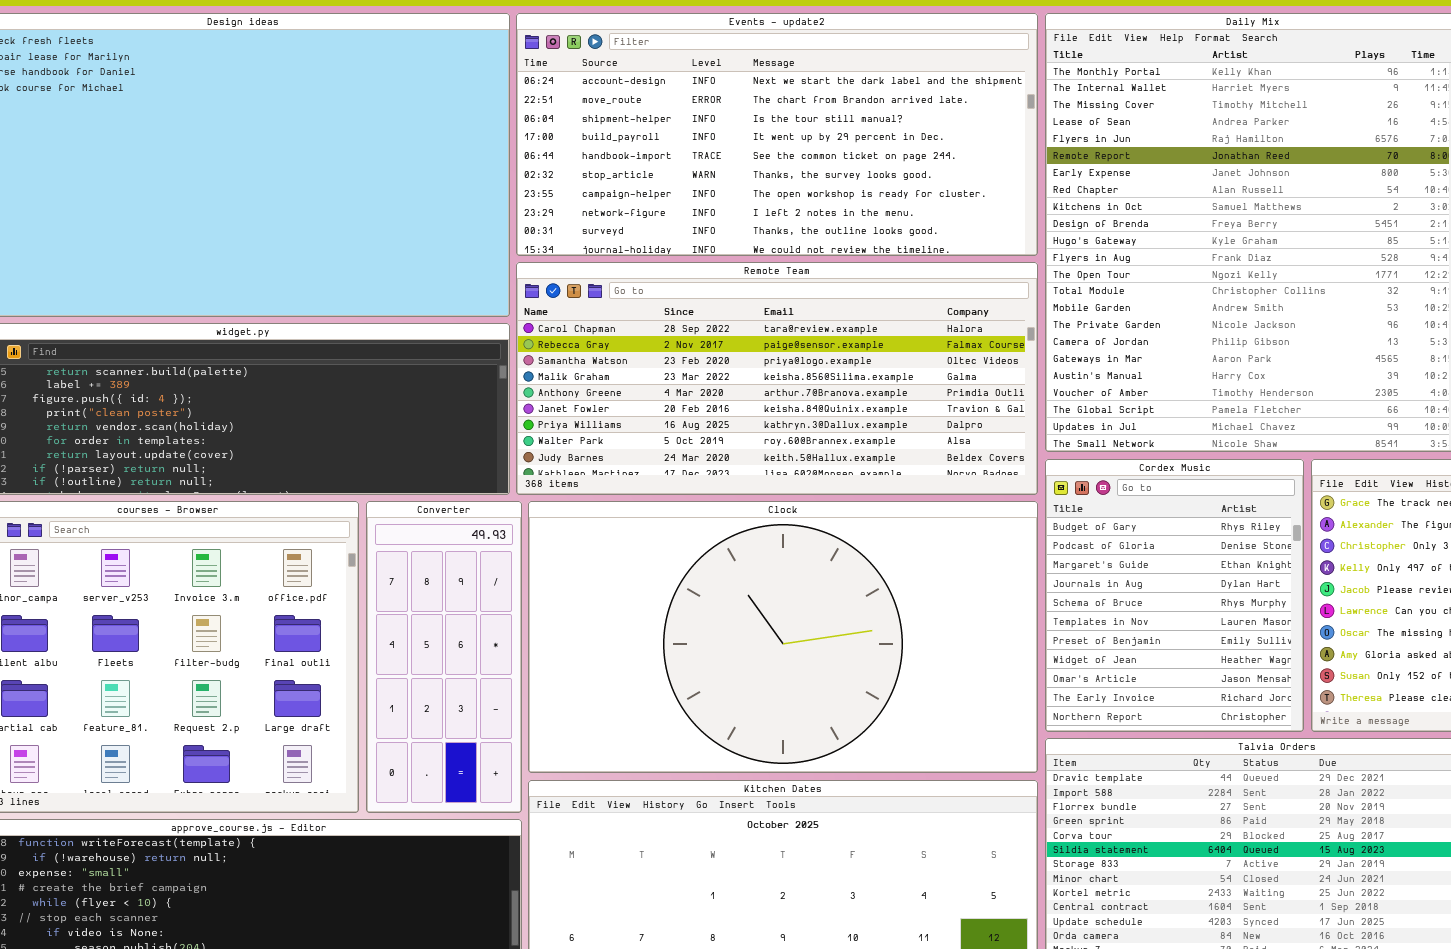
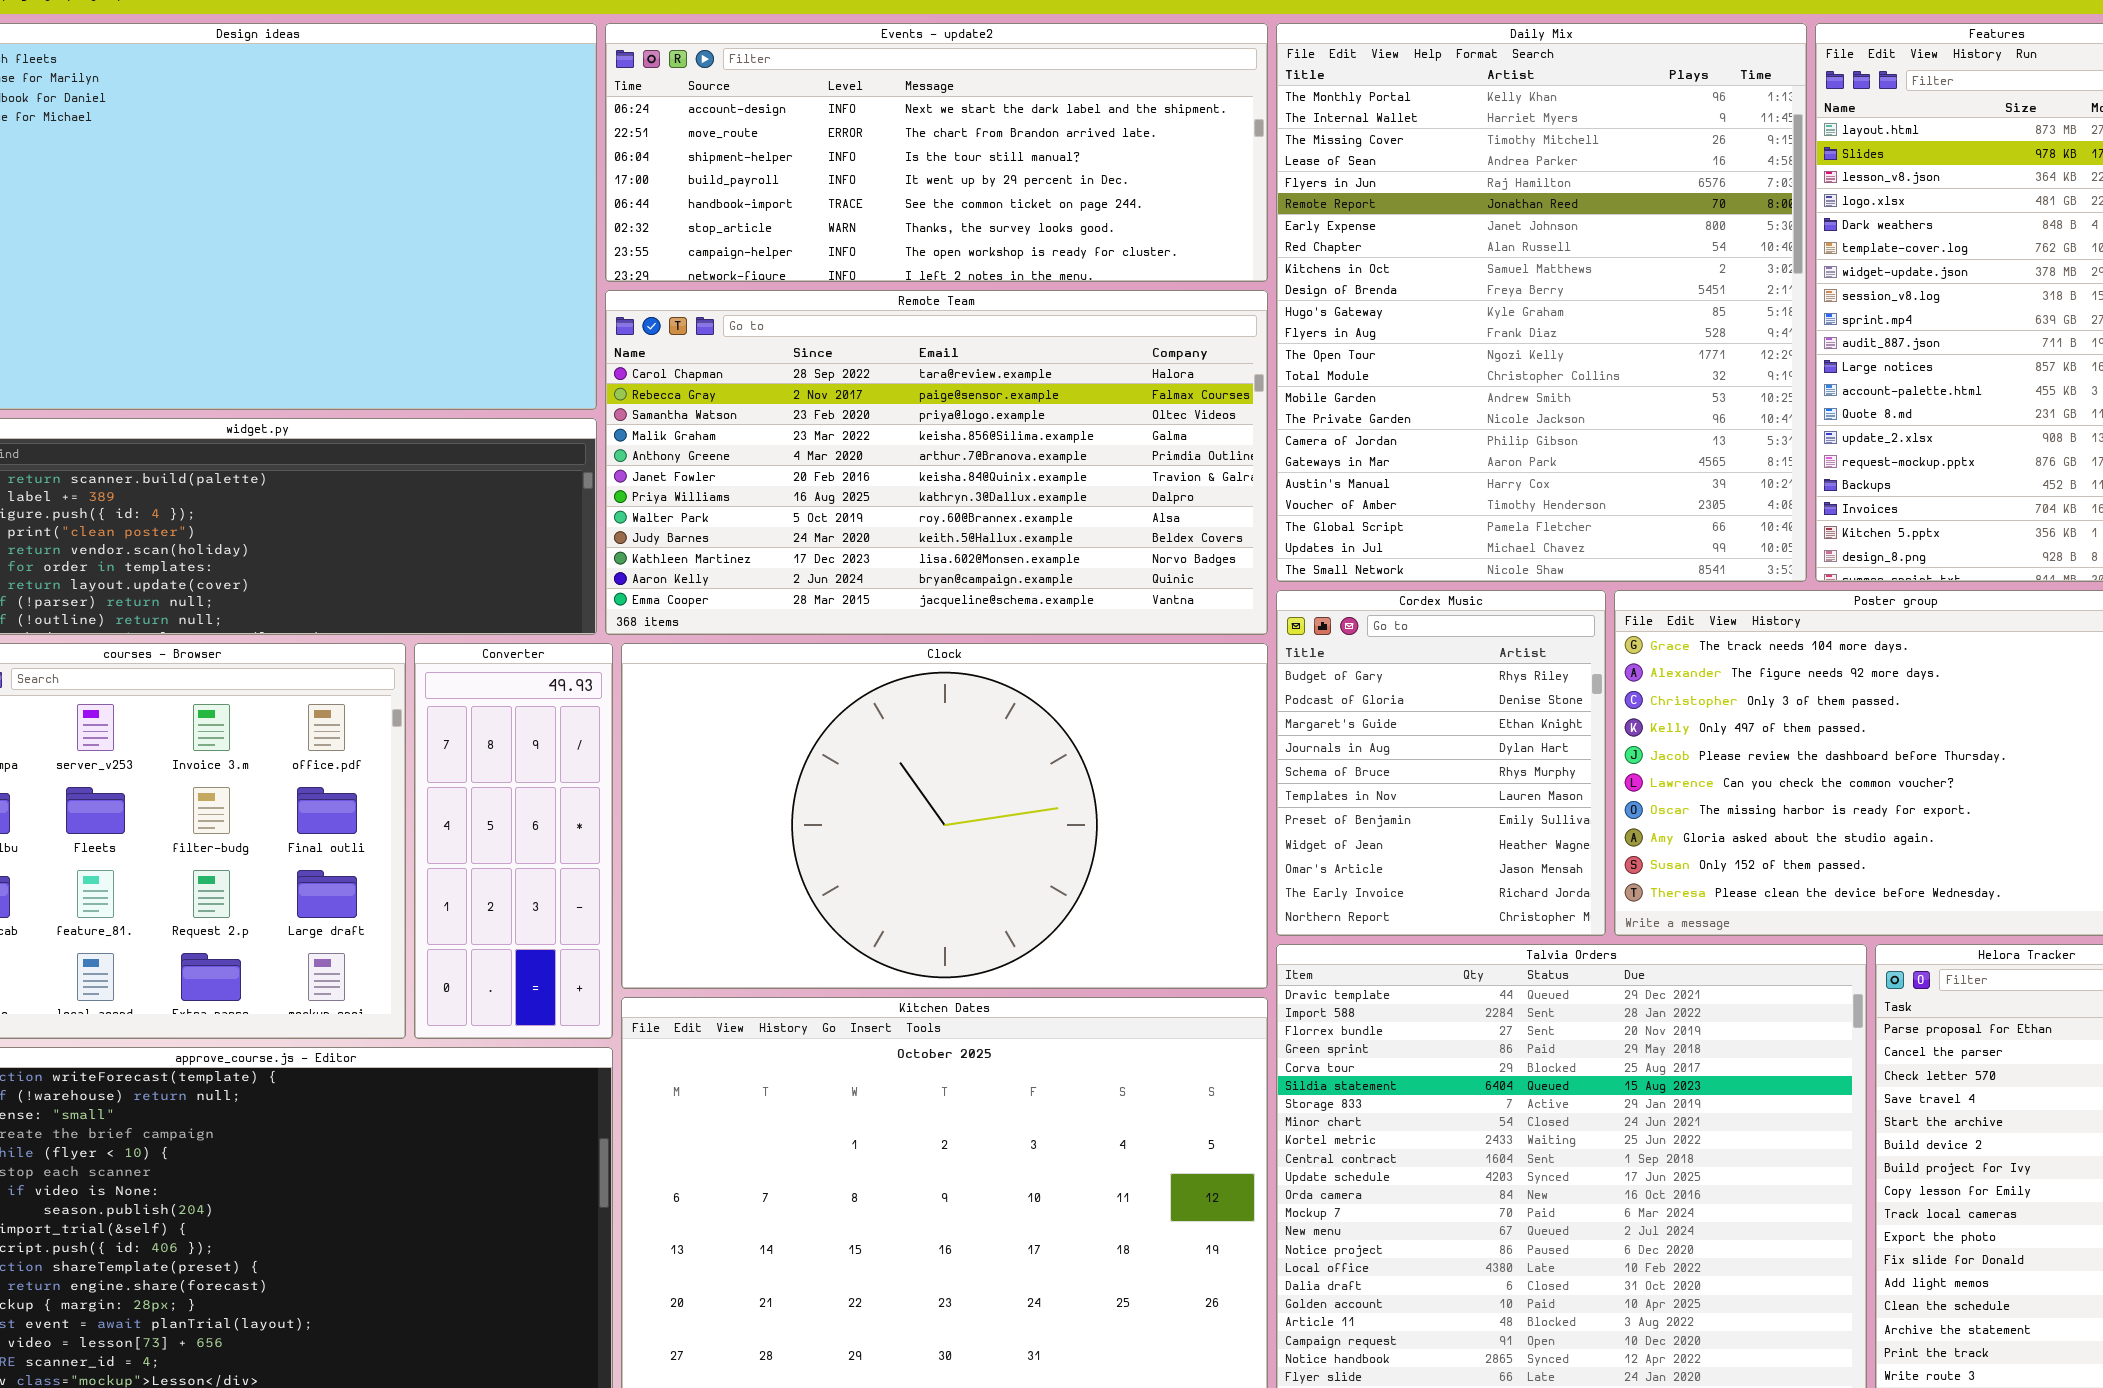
Events - update2: [516,13,1038,256] -> [605,23,1268,282], resized
Remote Team: [516,262,1038,495] -> [605,290,1268,635], resized

